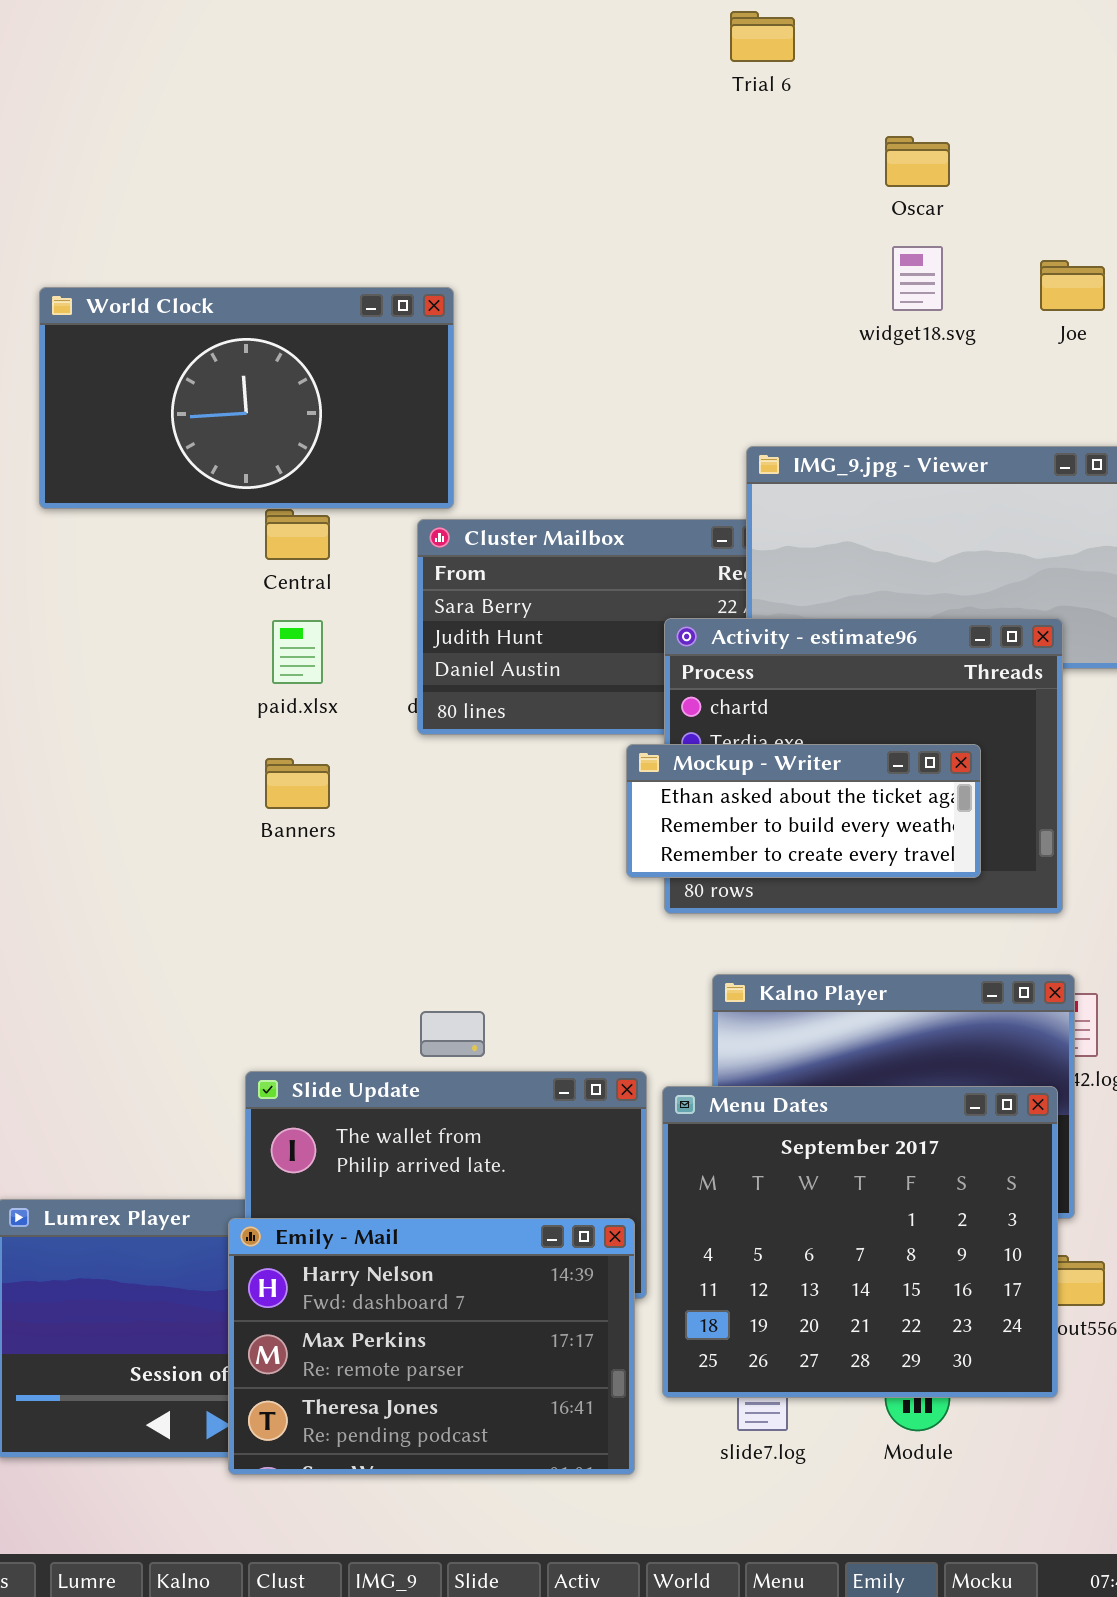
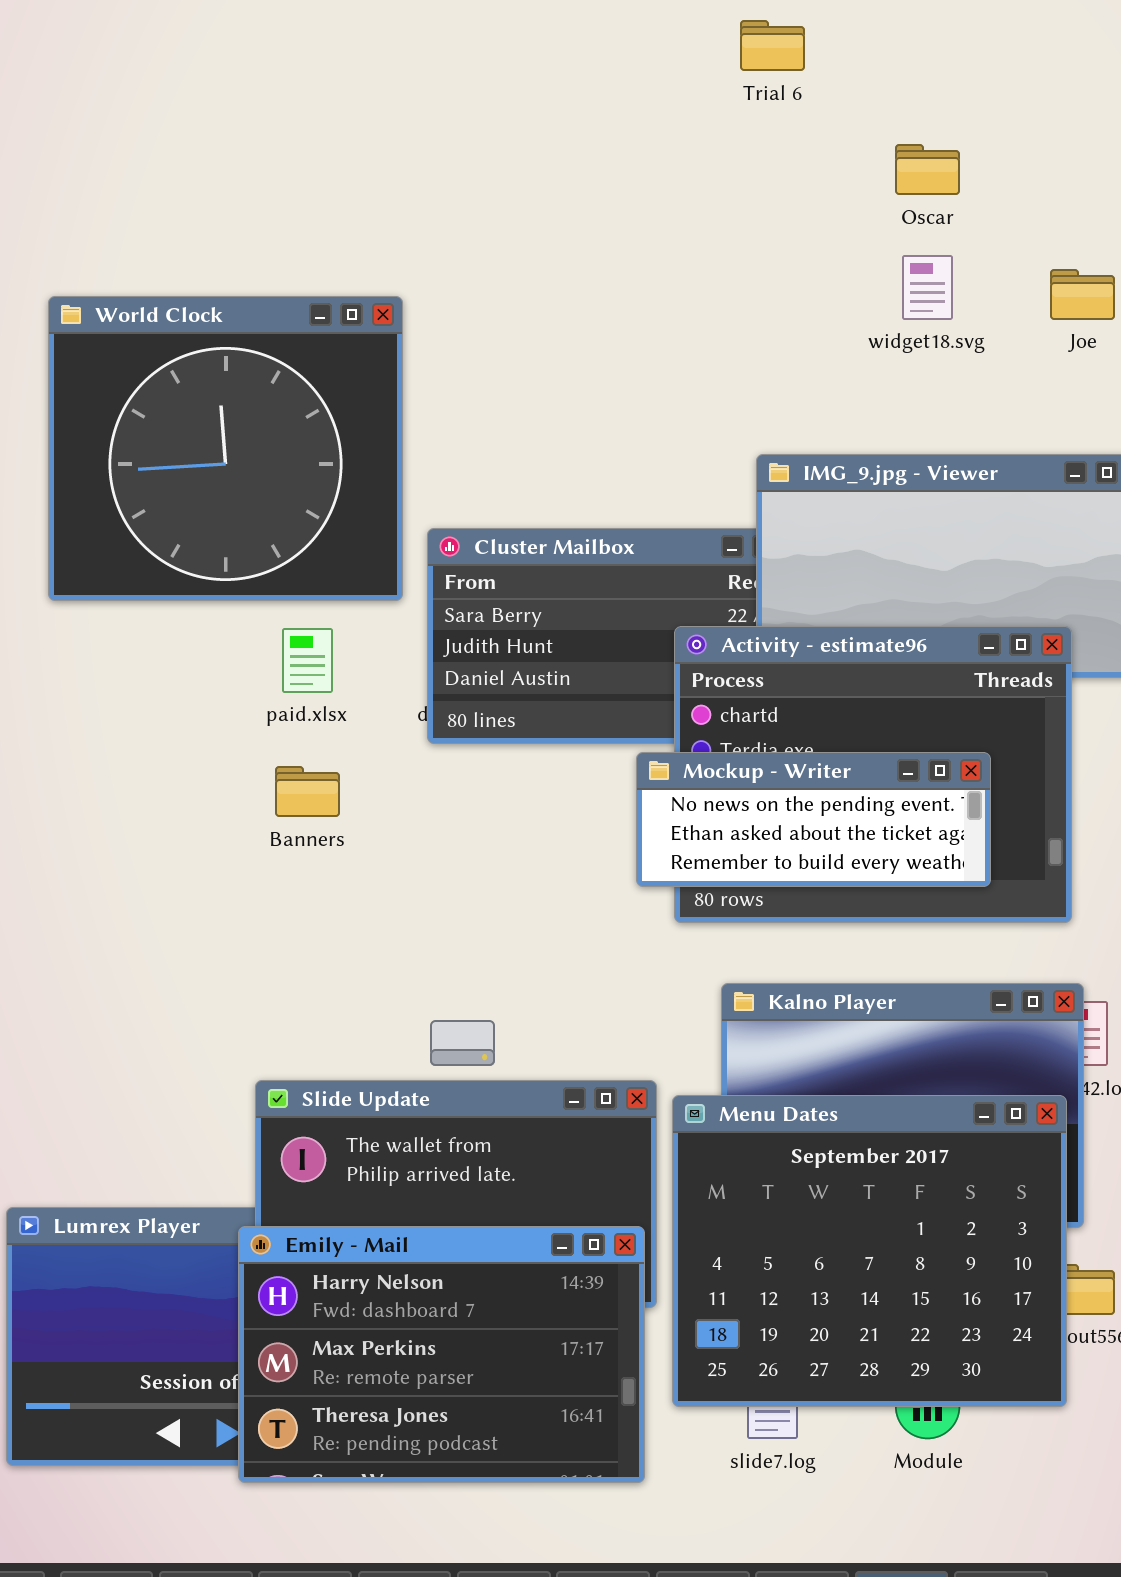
World Clock: [39,287,454,509] -> [48,296,403,601], resized
Mockup - Writer: [626,744,981,878] -> [636,752,991,887], scrolled up 1 row

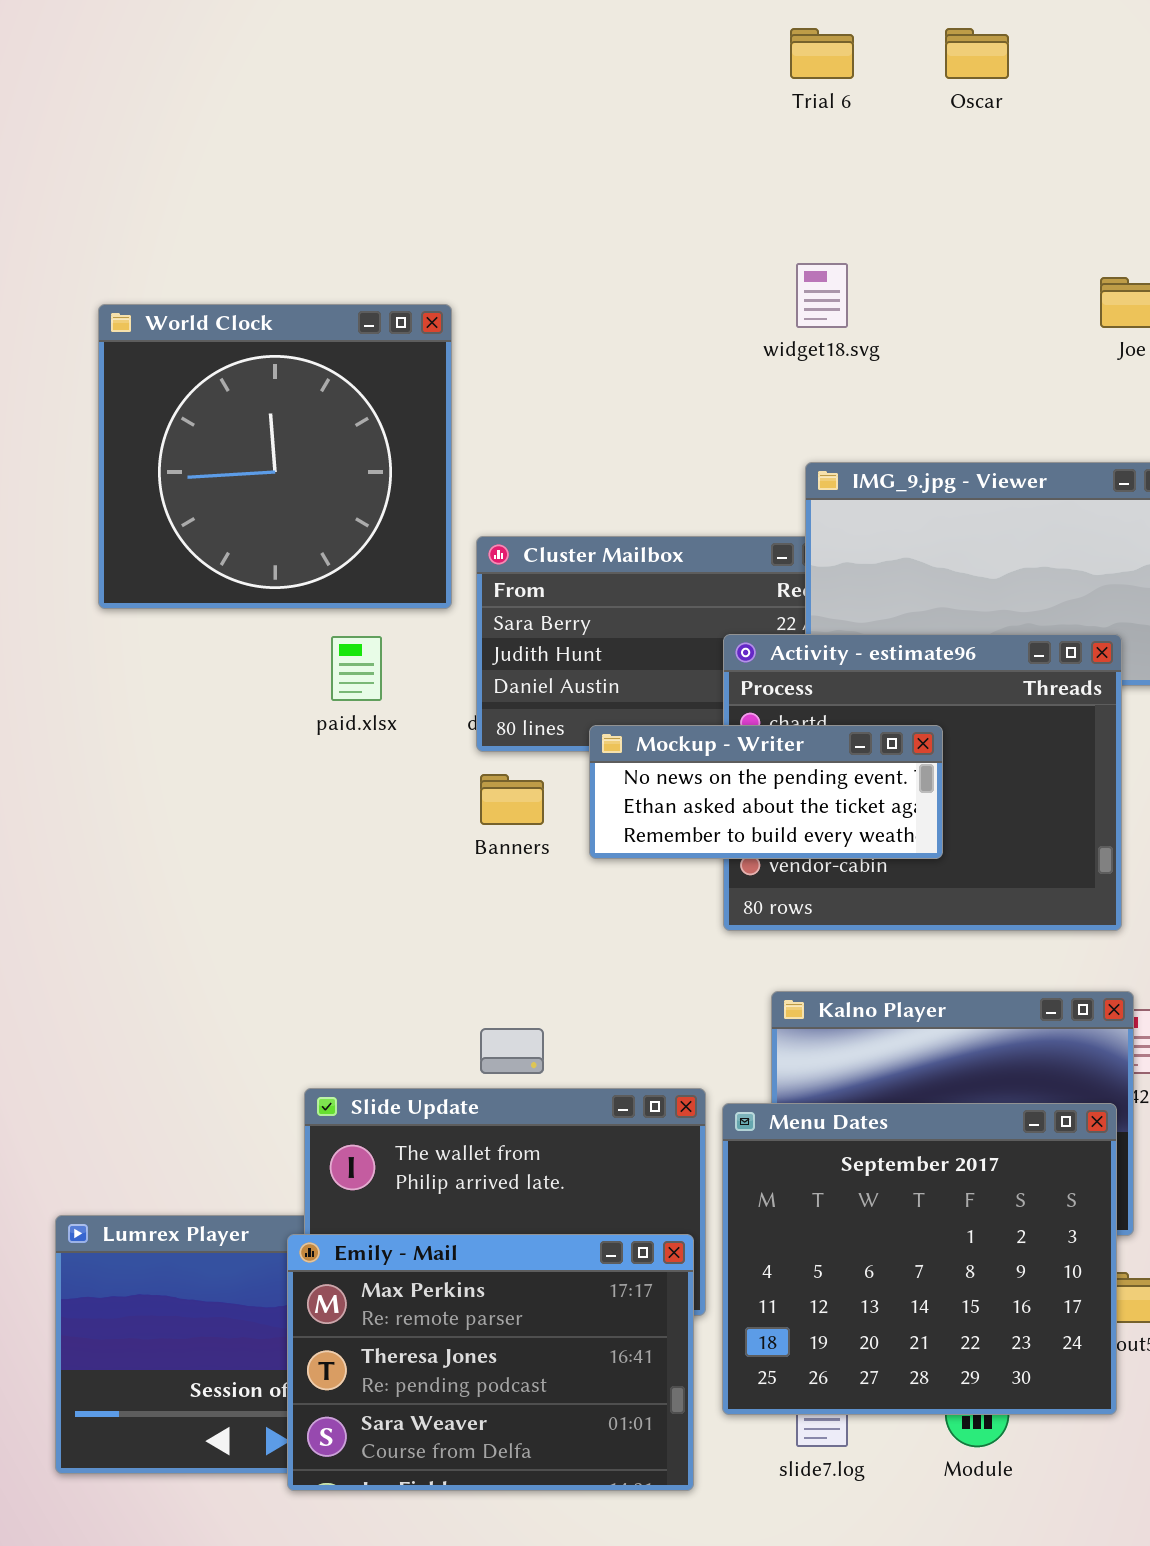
Oscar: [895,144,960,195] -> [945,28,1009,79], moved
widget18.svg: [902,255,953,320] -> [796,263,848,328], moved
Mockup - Writer: [636,752,991,887] -> [589,725,943,859], moved
Banners: [275,766,340,817] -> [480,774,544,825], moved
Emily - Mail: [238,1226,645,1483] -> [287,1234,694,1491], scrolled down 1 row

